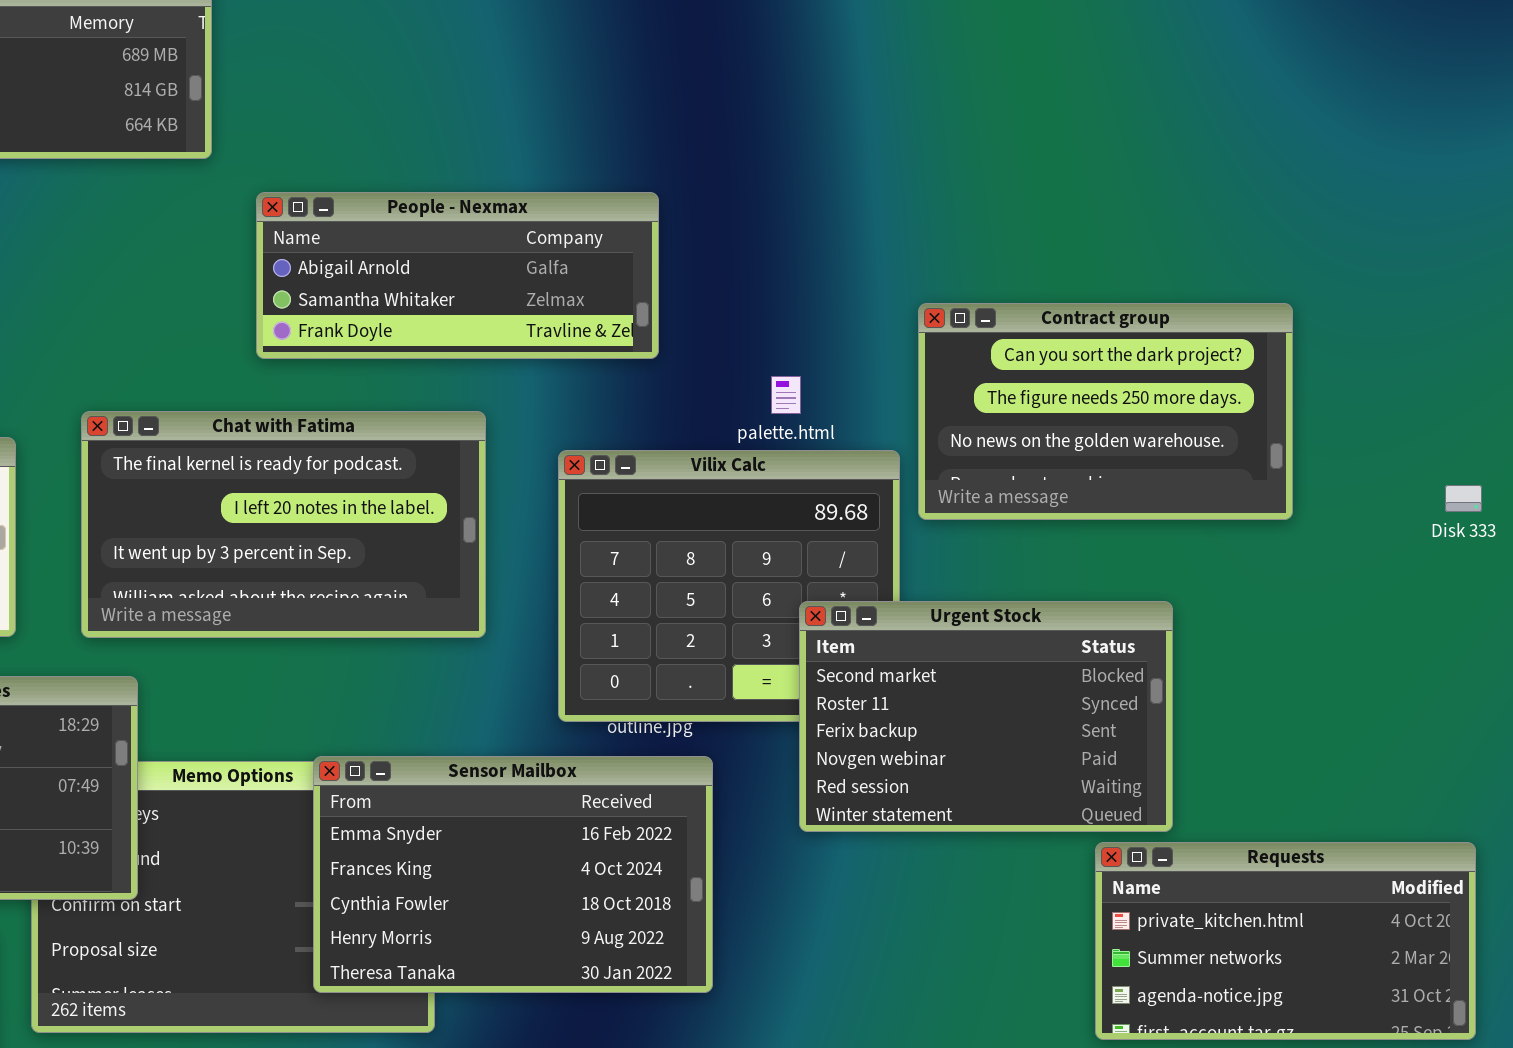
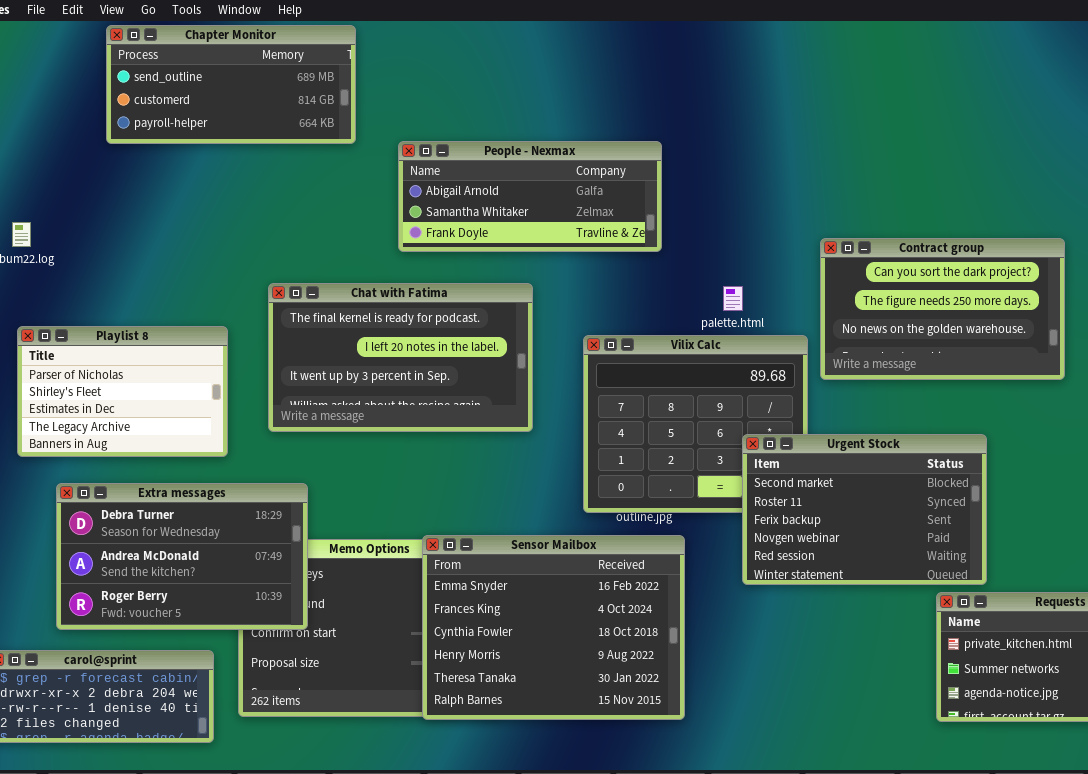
People - Nexmax: [256,192,659,359] -> [398,141,662,252], moved
Chat with Fatima: [81,411,486,638] -> [268,283,533,432], moved
Sensor Mailbox: [313,756,713,993] -> [422,535,685,720], resized

